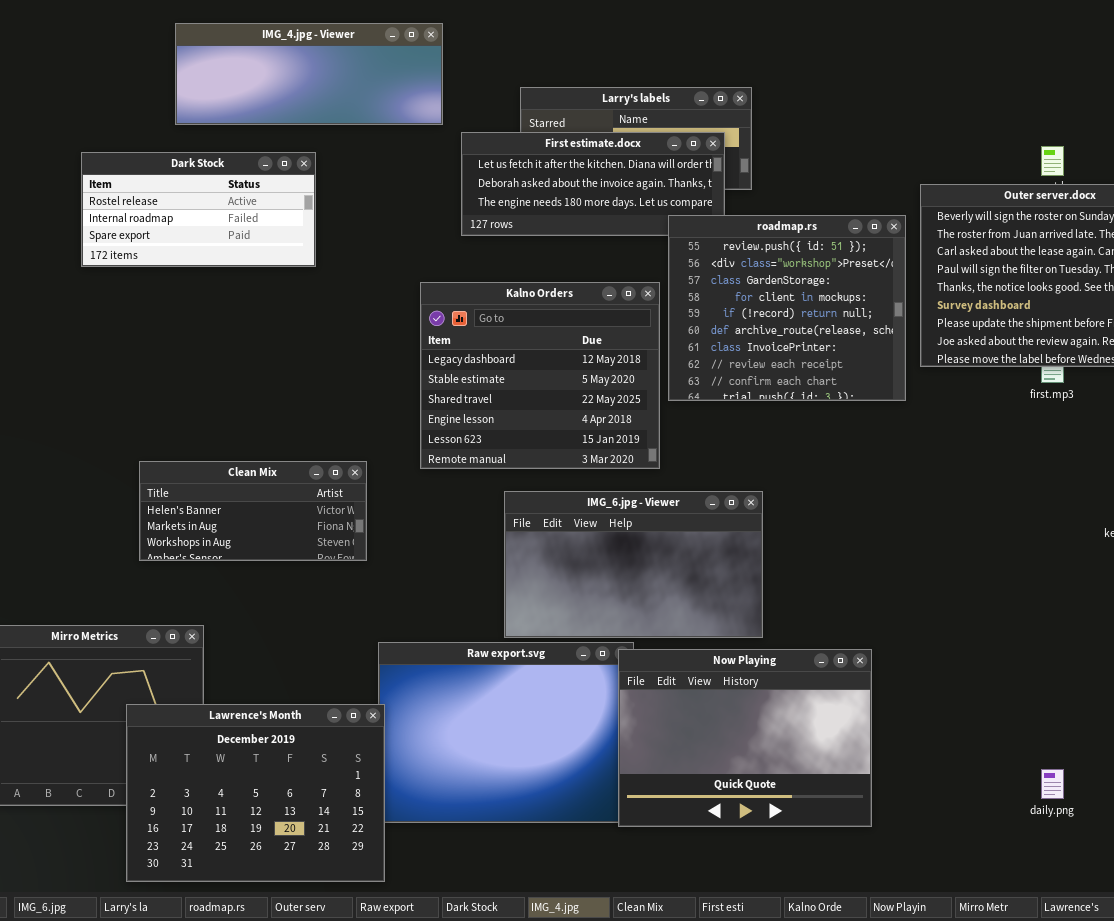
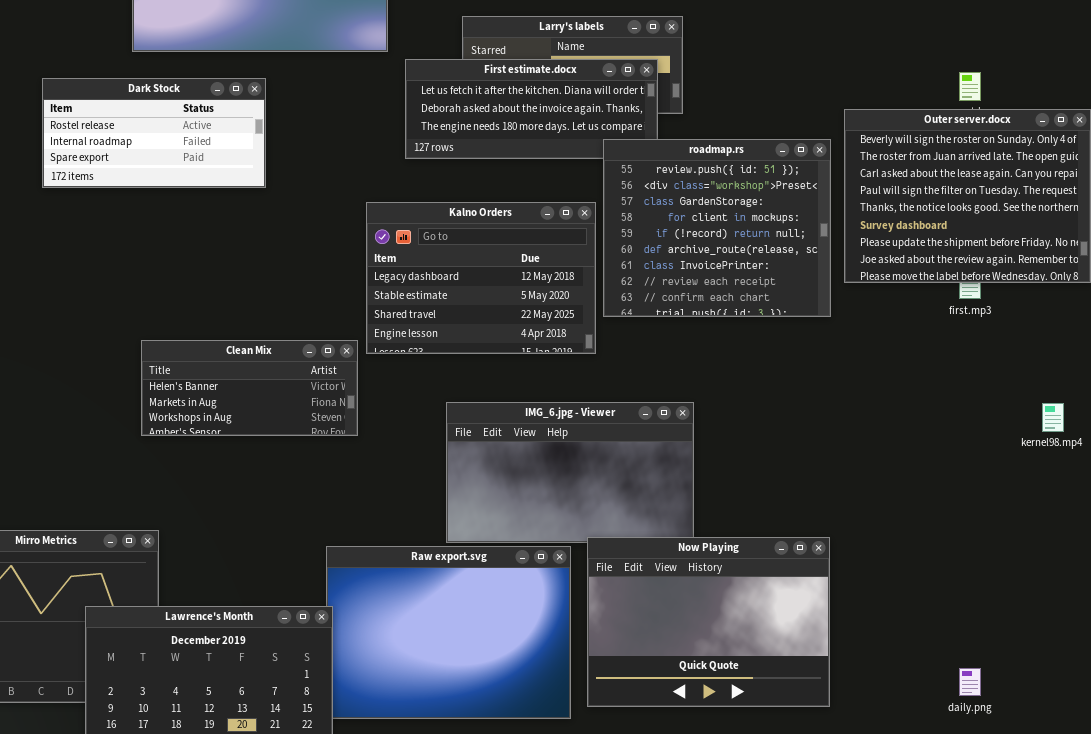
Kalno Orders: [420,282,660,469] -> [366,202,596,354], resized
Clean Mix: [139,461,367,561] -> [141,340,358,436], moved
Now Playing: [618,649,872,827] -> [587,537,830,707], moved

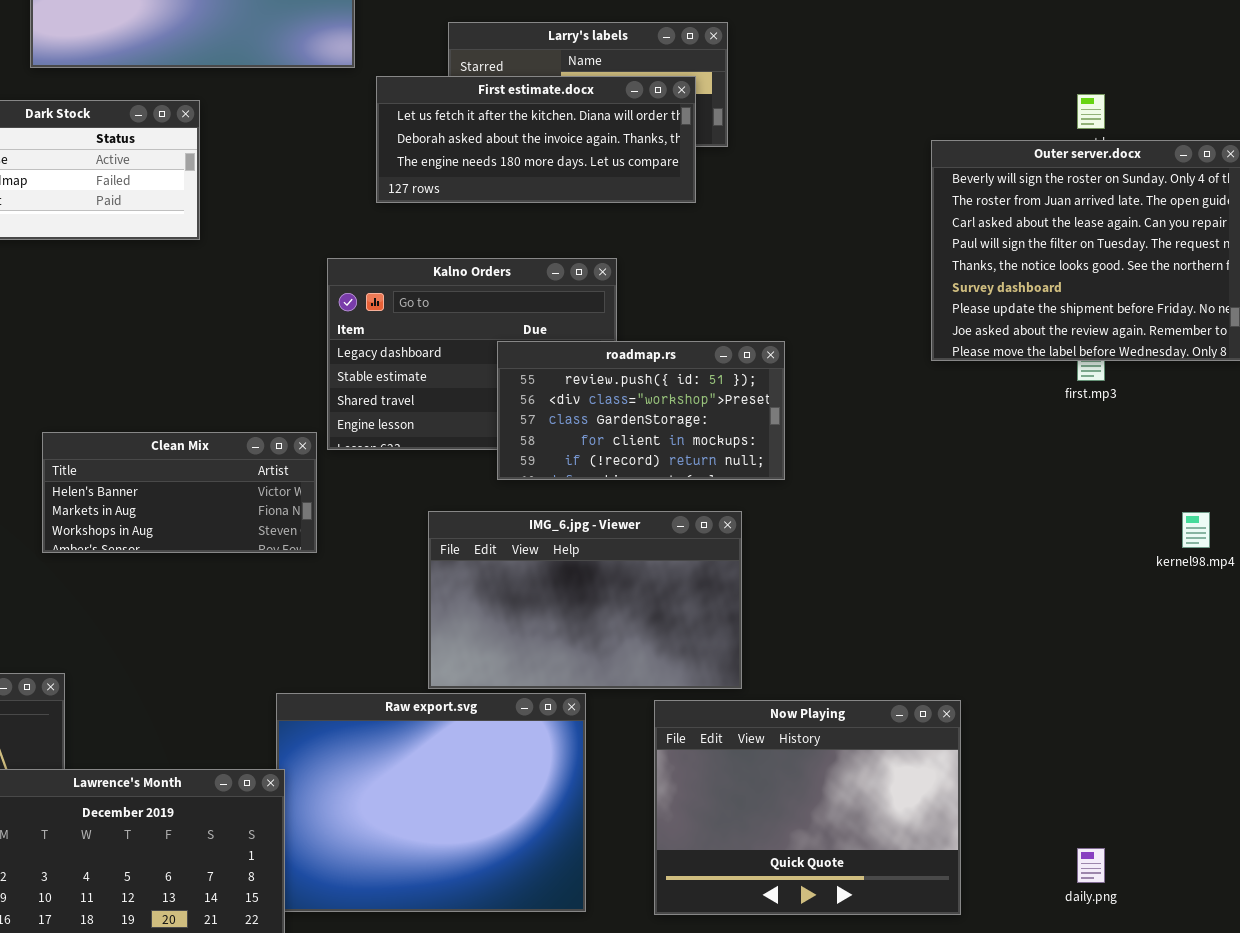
roadmap.rs: [603,139,831,317] -> [497,341,785,480], moved, resized
Now Playing: [587,537,830,707] -> [654,700,961,915], moved

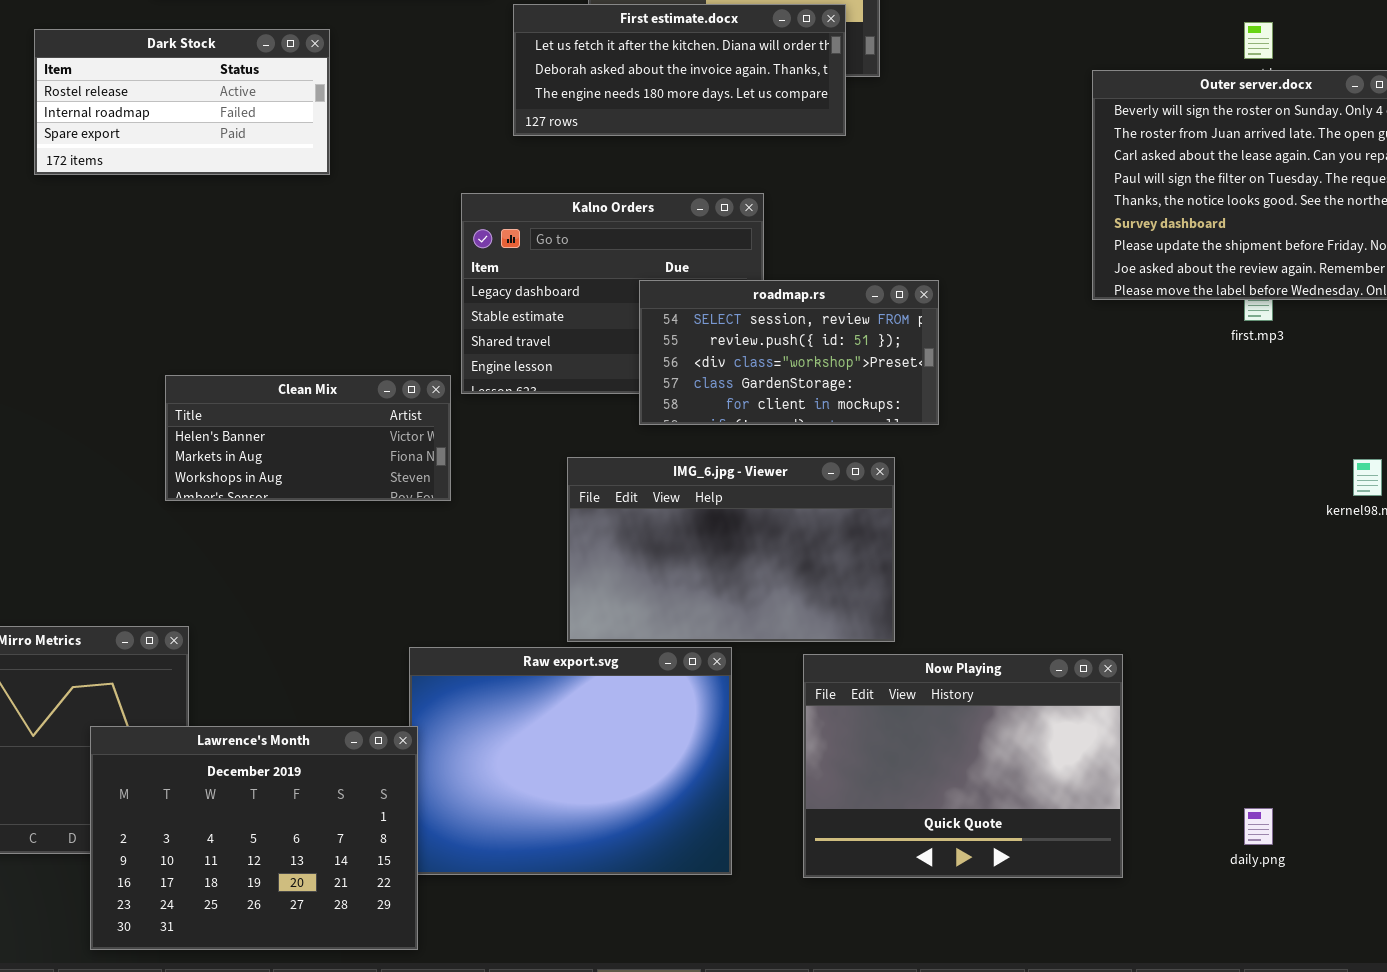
roadmap.rs: [497,341,785,480] -> [639,280,939,425], scrolled up 1 row

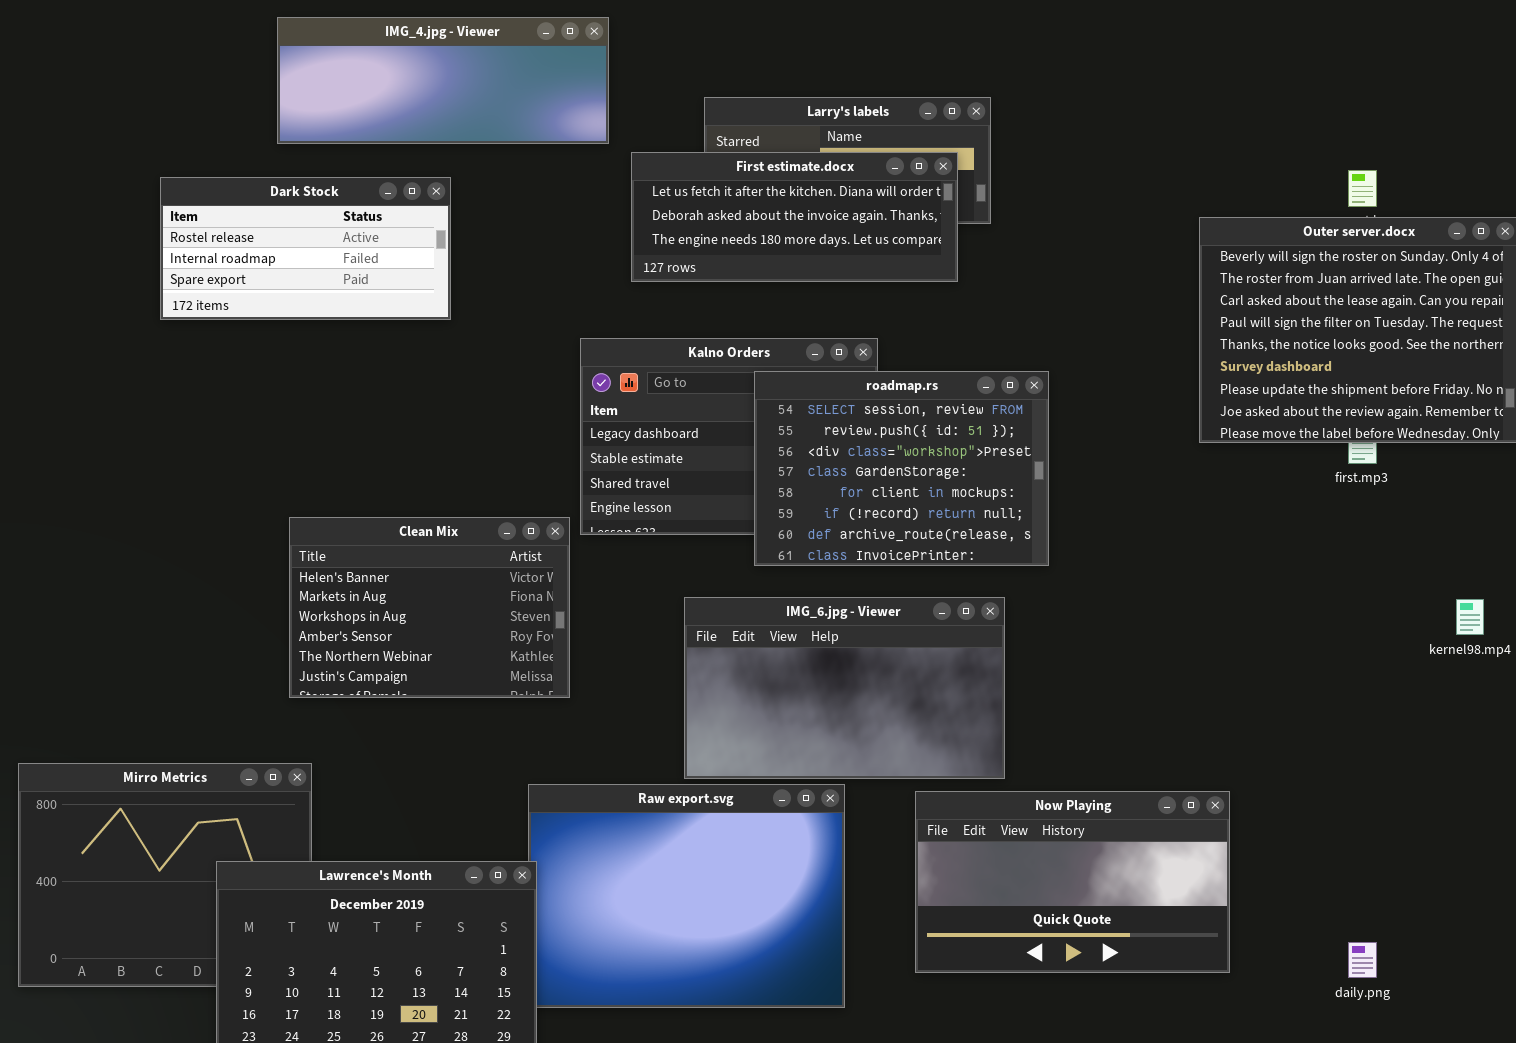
roadmap.rs: [639,280,939,425] -> [754,371,1049,566], resized
Clean Mix: [165,375,451,501] -> [289,517,570,698], resized
Now Playing: [803,654,1123,878] -> [915,791,1230,973], resized

